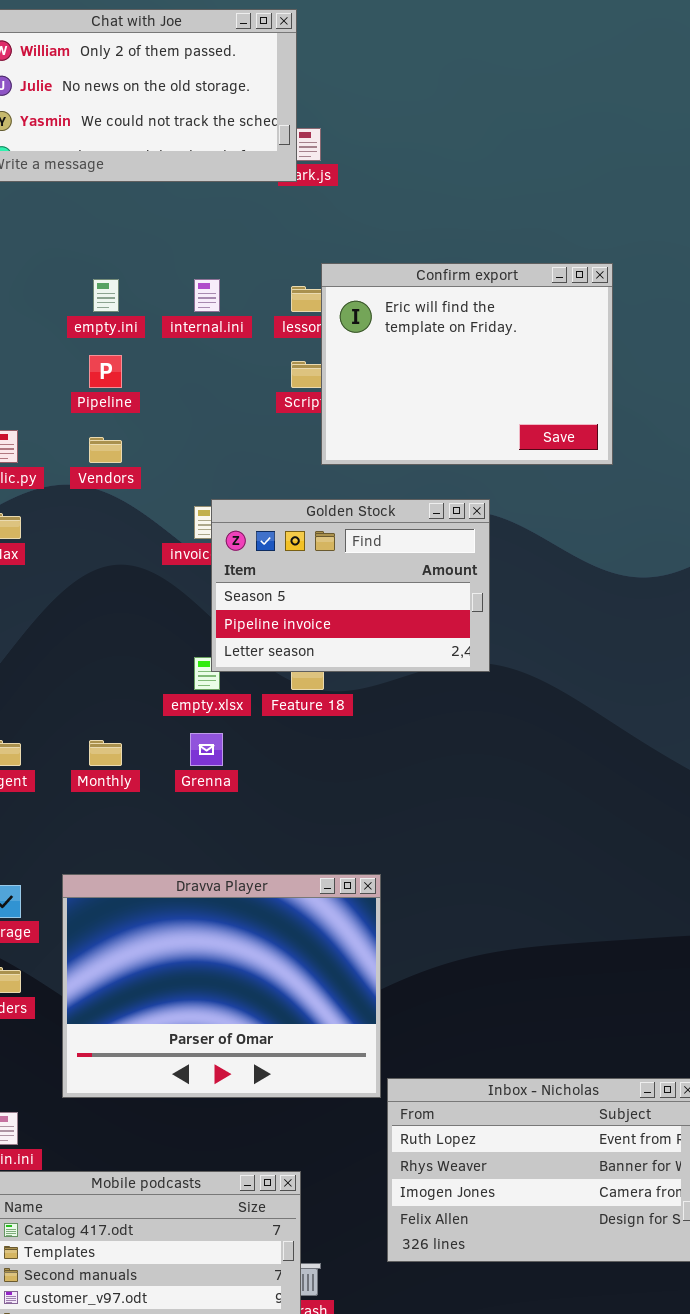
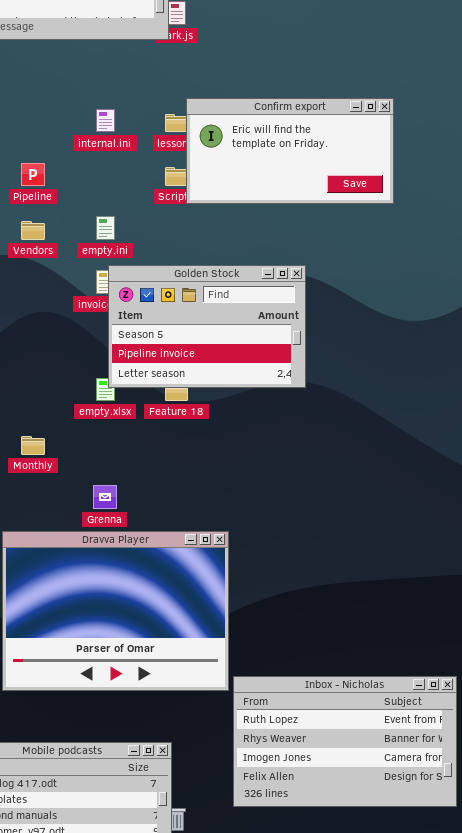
Confirm export: [321,263,613,465] -> [186,98,394,204], resized
empty.ini: [93,279,119,312] -> [96,216,115,240], moved
Grenna: [190,733,223,766] -> [93,485,117,509], moved

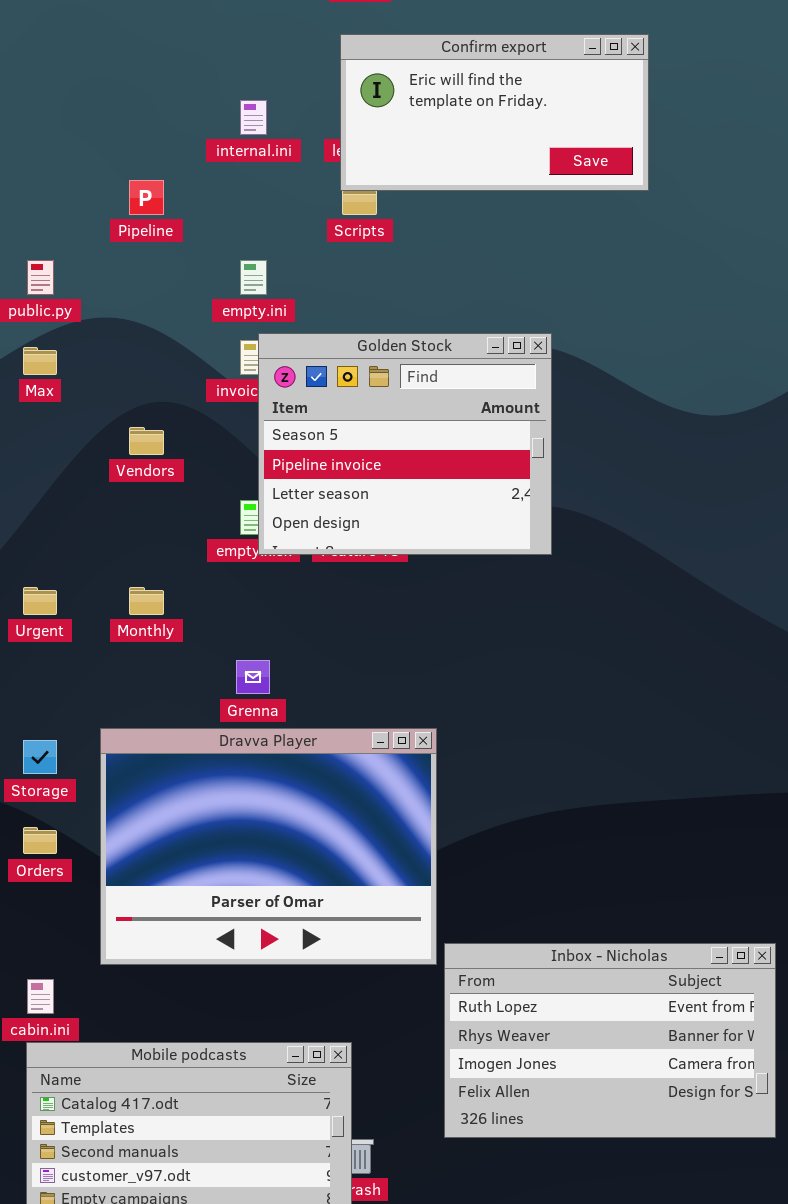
Confirm export: [186,98,394,204] -> [340,34,649,191], moved
Vendors: [21,221,45,240] -> [129,427,164,455], moved
Golden Stock: [108,265,306,388] -> [258,333,552,555], resized

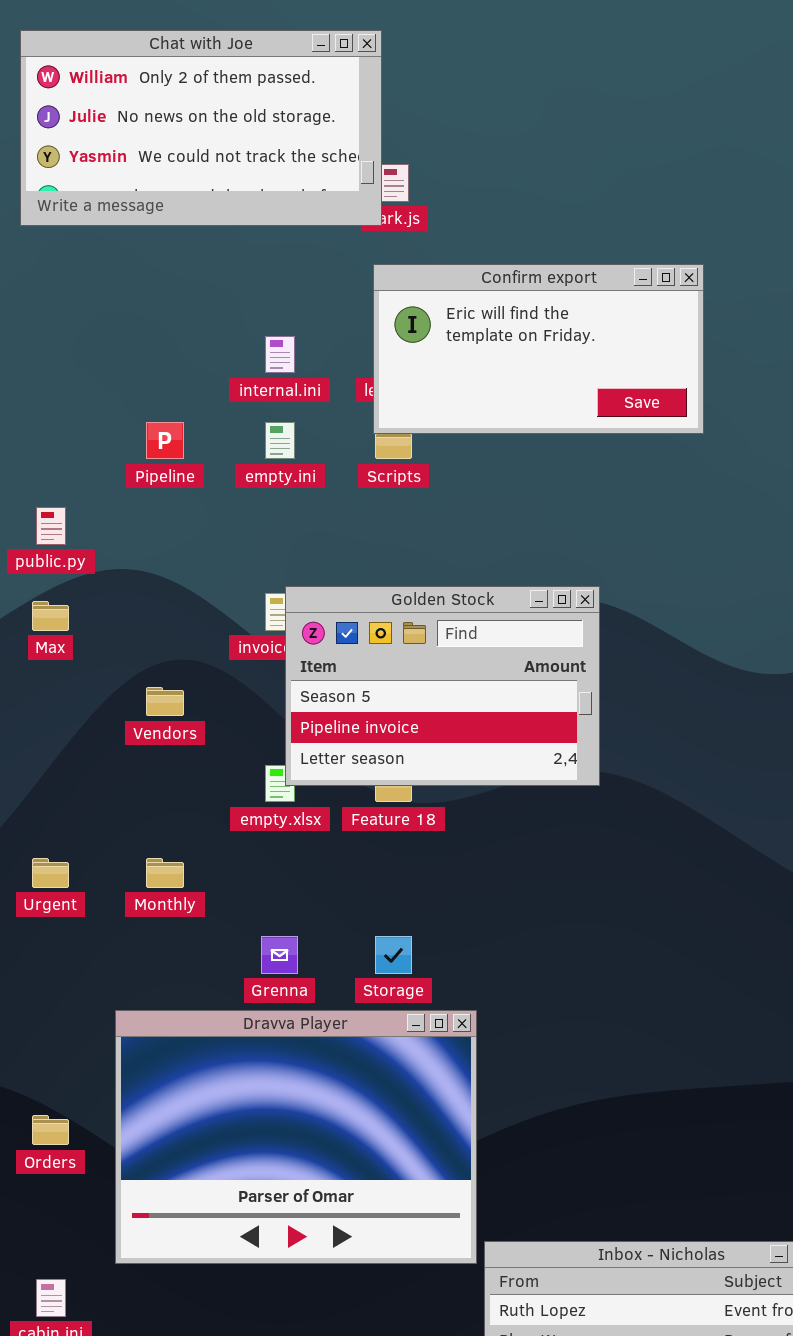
empty.ini: [240,260,267,295] -> [265,422,295,459], moved
Golden Stock: [258,333,552,555] -> [285,586,600,786], resized
Storage: [23,740,57,774] -> [375,936,412,974], moved

